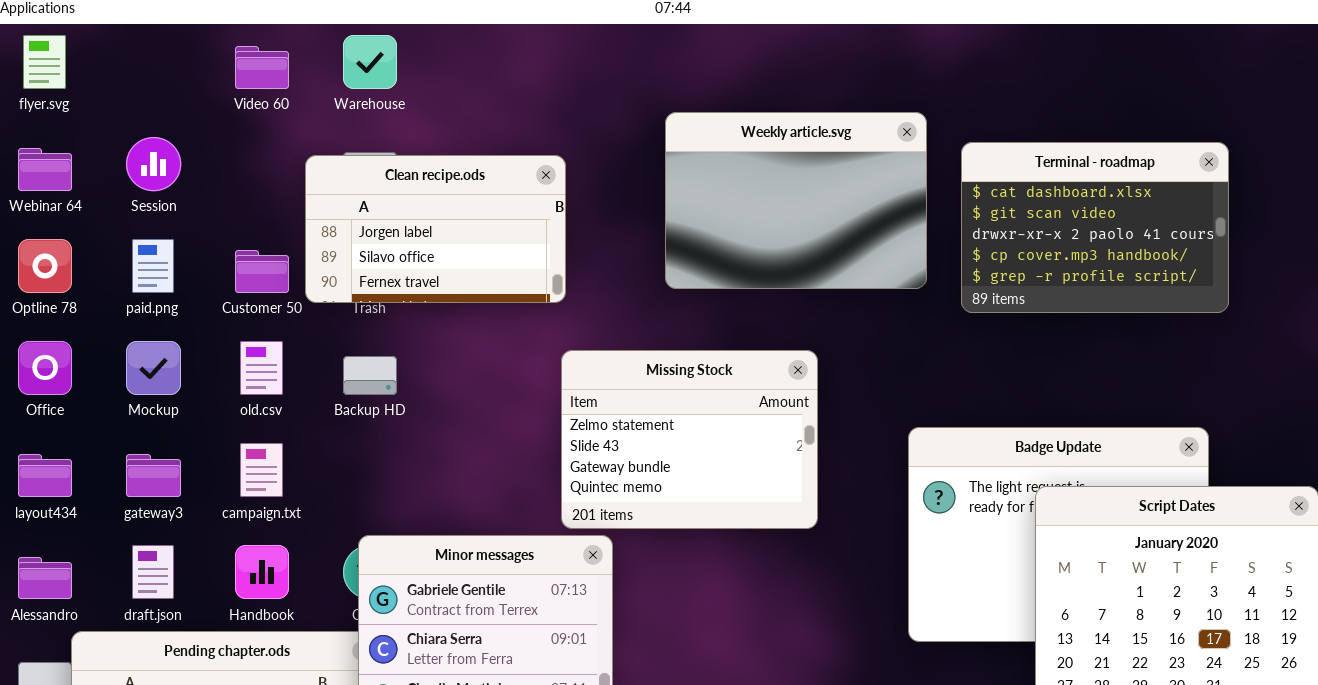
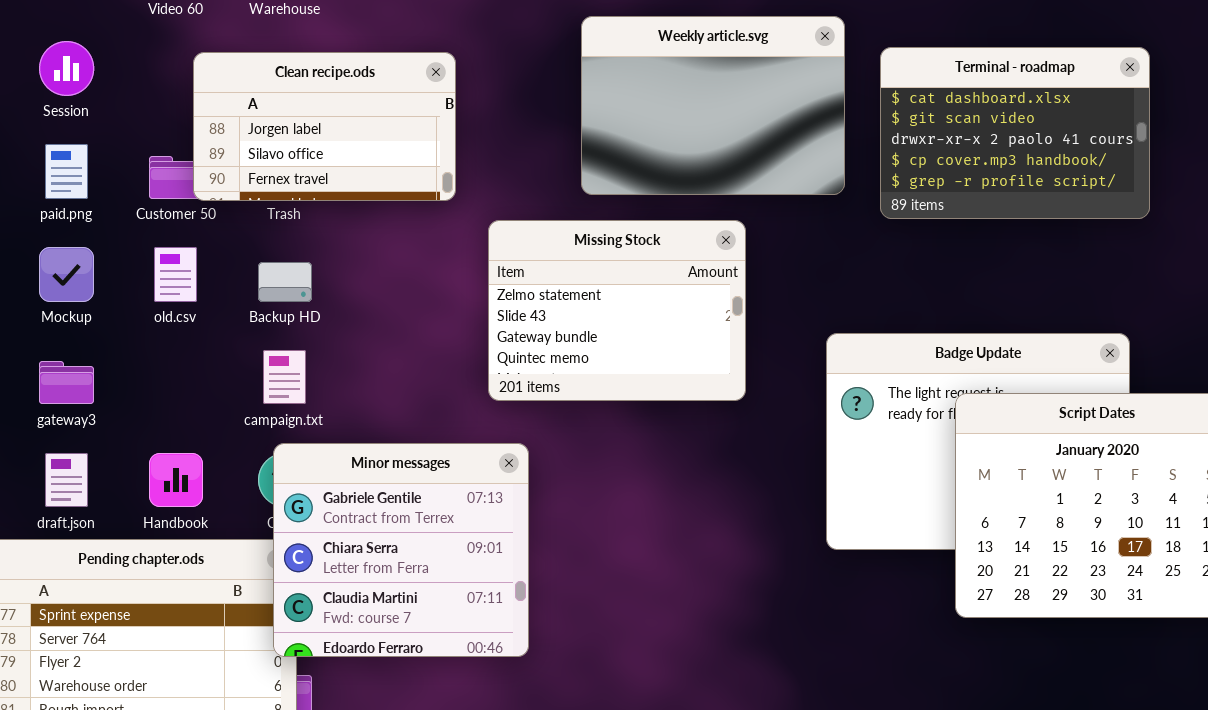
Clean recipe.ods: [305,155,566,303] -> [193,52,456,201], moved
Missing Stock: [561,350,818,529] -> [488,220,746,401], moved
campaign.txt: [240,443,283,497] -> [263,350,306,404], moved

